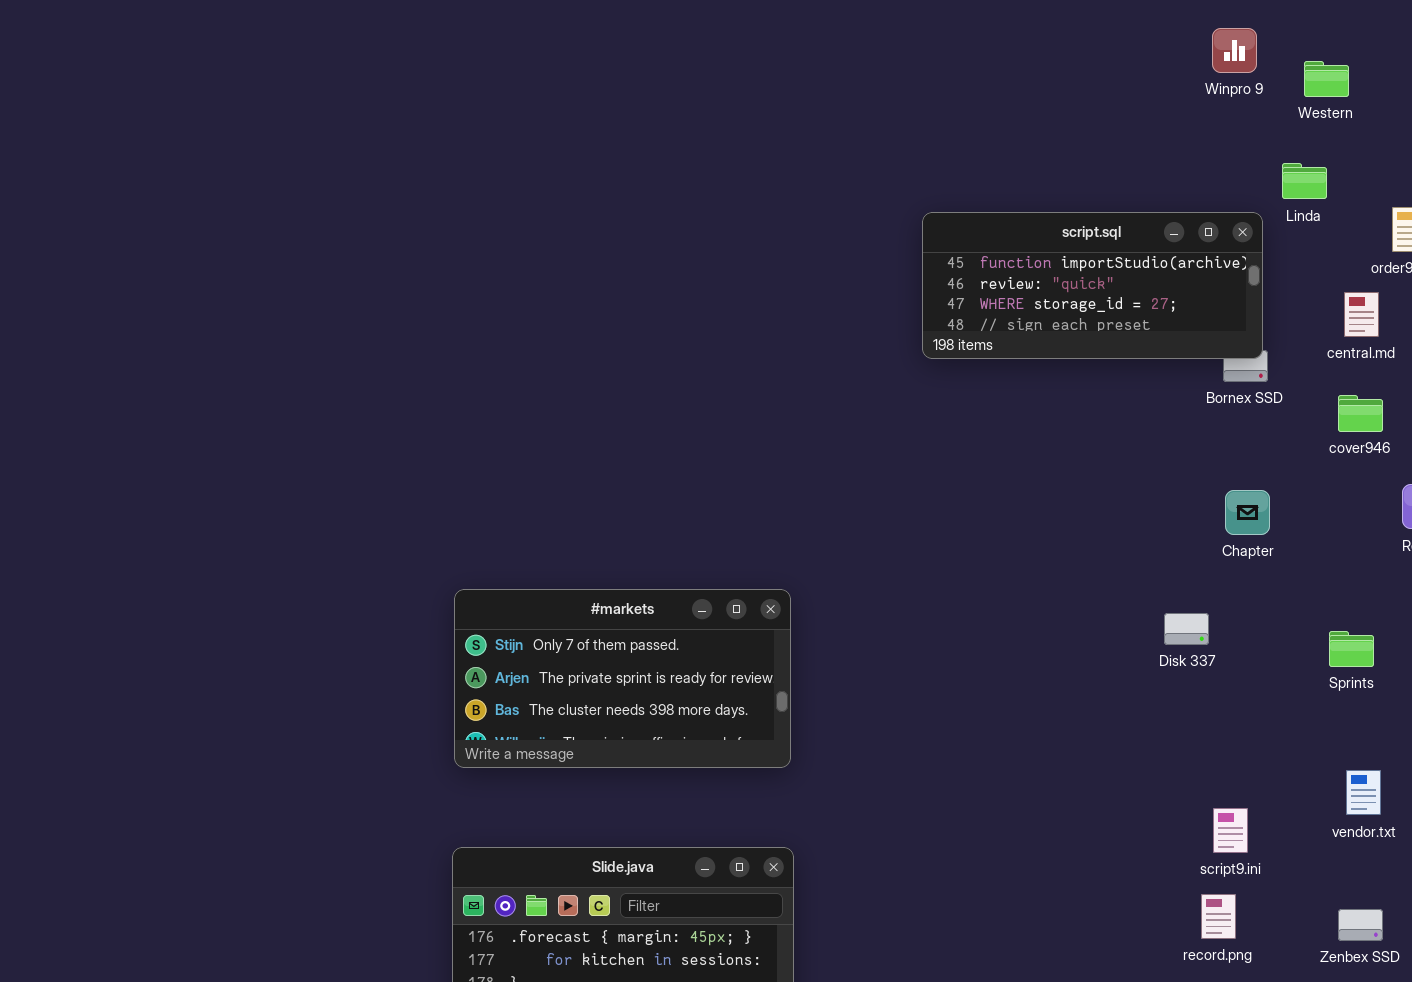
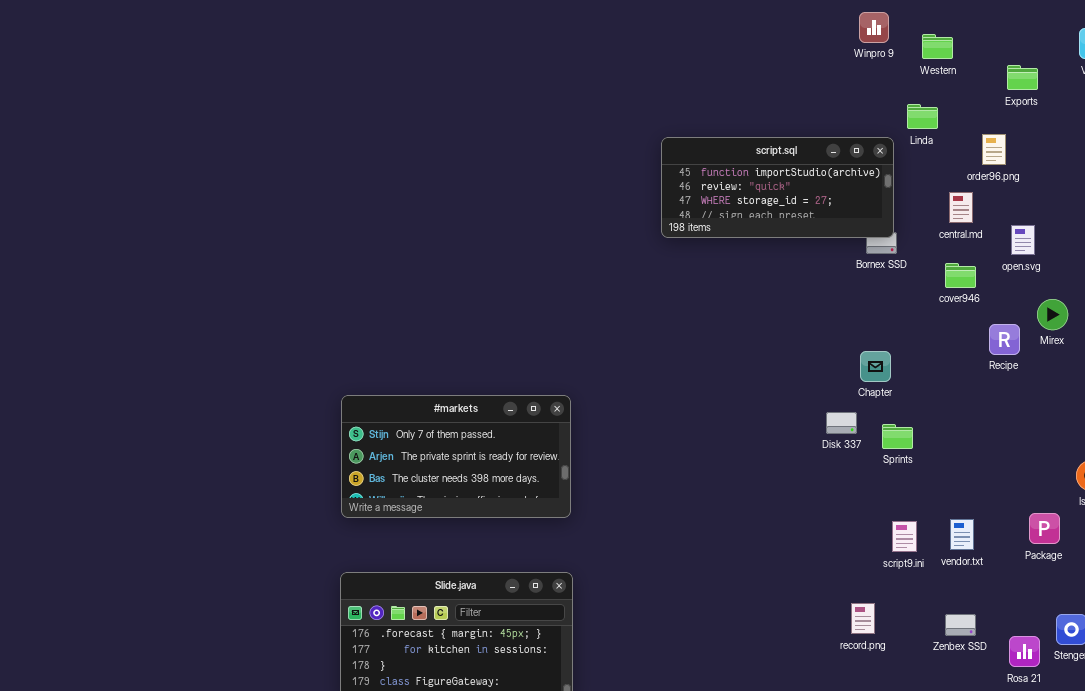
Chapter: [1225,490,1270,535] -> [860,351,891,382], moved
Sprints: [1329,631,1374,667] -> [882,424,913,449], moved
script9.ini: [1213,808,1248,853] -> [892,521,917,552], moved

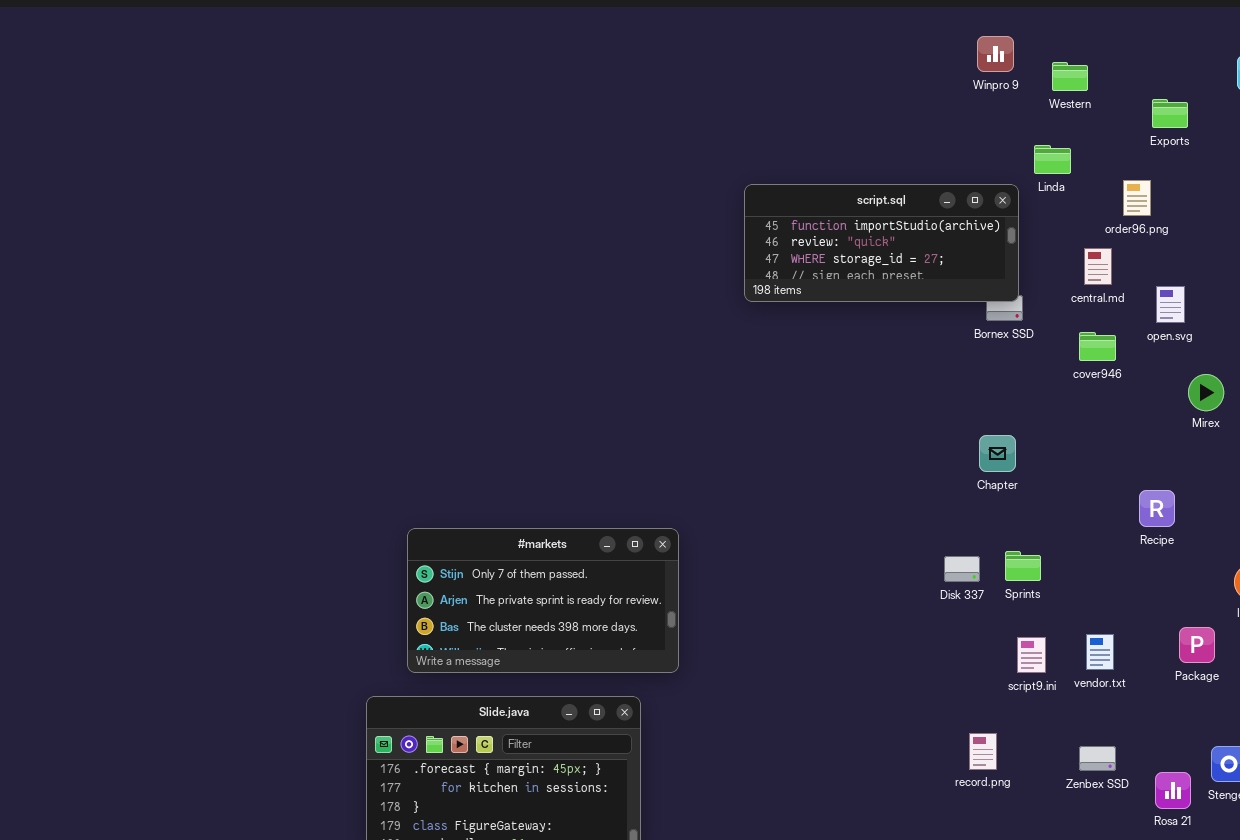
Recipe: [989,324,1020,355] -> [1139,490,1175,527], moved
#markets: [341,395,571,518] -> [407,528,679,673], moved
Disk 337: [826,412,857,434] -> [944,556,980,582], moved
Sprints: [882,424,913,449] -> [1005,551,1041,581], moved

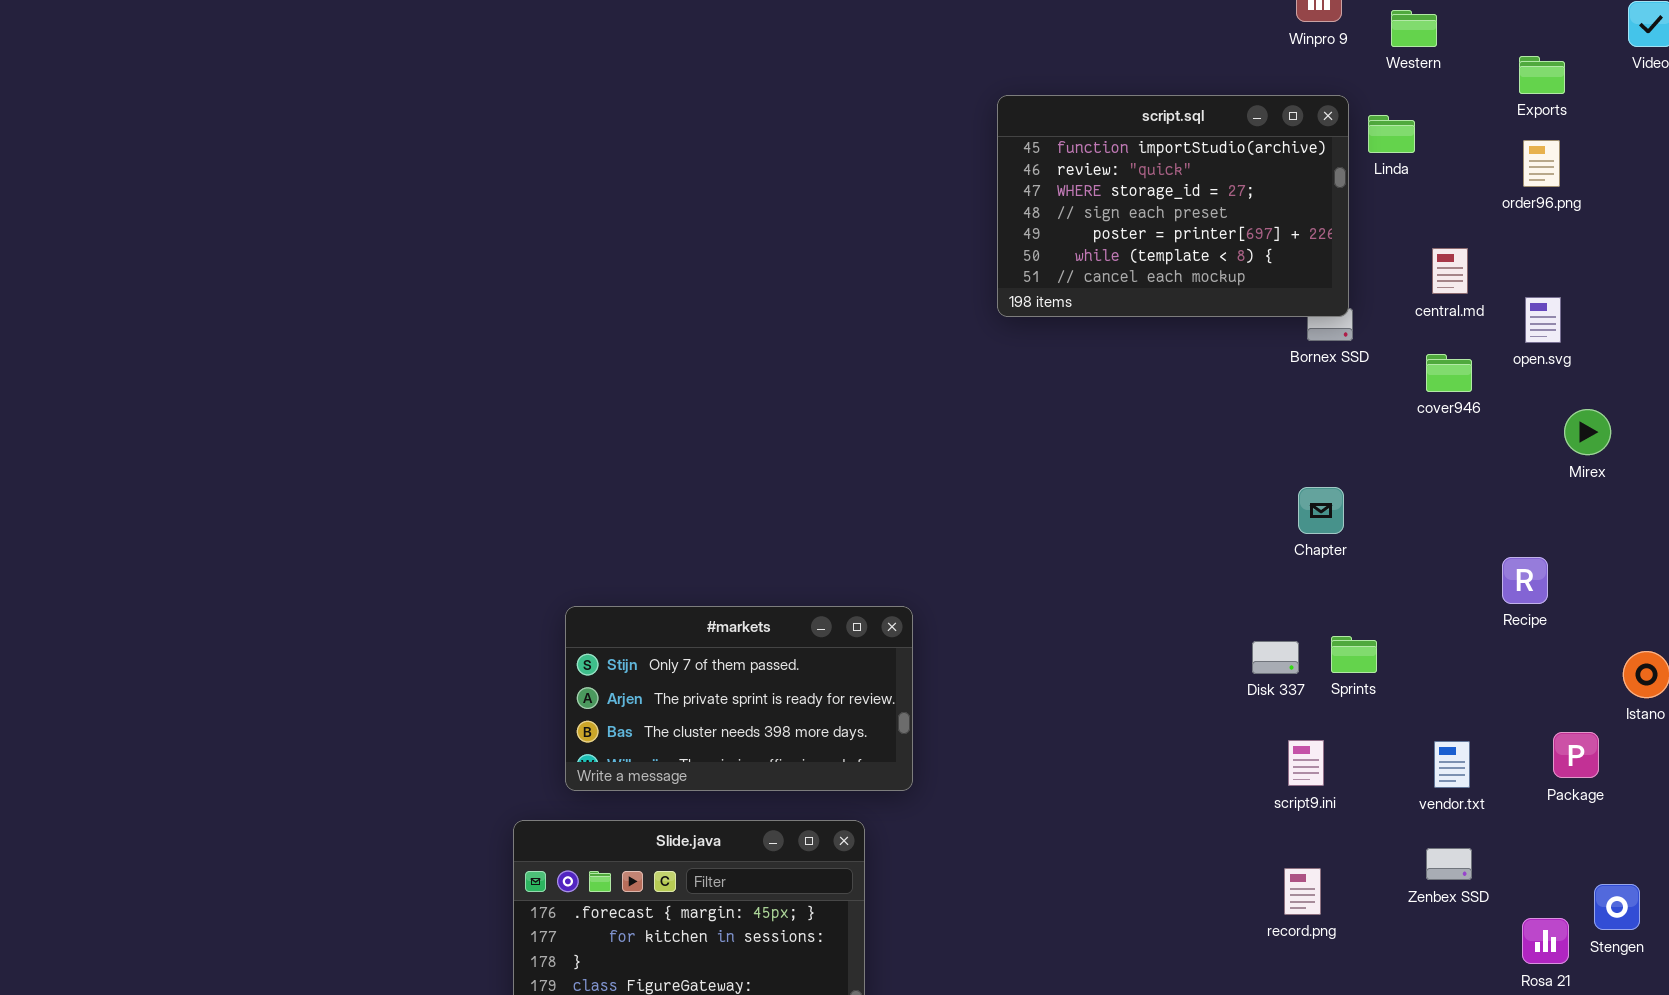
order96.png: [1123,180,1151,216] -> [1523,140,1560,187], moved
script.sql: [744,184,1019,302] -> [997,95,1349,317], resized
script9.ini: [1017,637,1046,673] -> [1288,740,1324,786], moved
Zenbex SSD: [1079,746,1116,771] -> [1426,848,1472,880], moved

